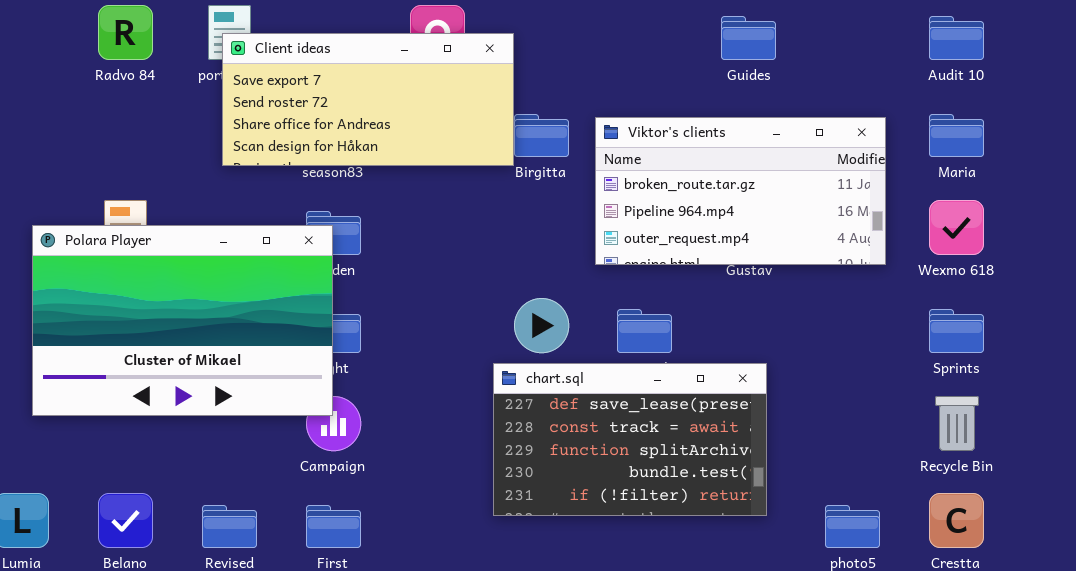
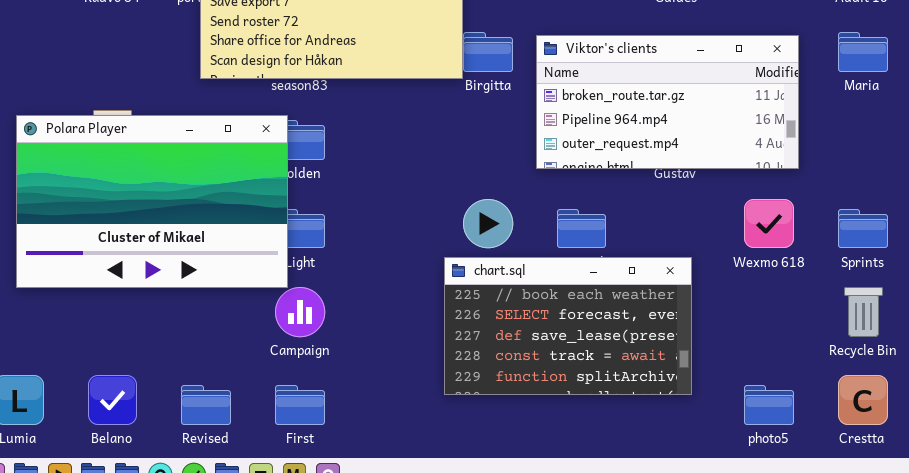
Wexmo 618: [929,200,984,255] -> [744,199,794,248], moved
Polara Player: [32,225,333,416] -> [16,115,288,288], moved
chart.sql: [493,363,767,516] -> [444,257,692,395], scrolled up 2 rows

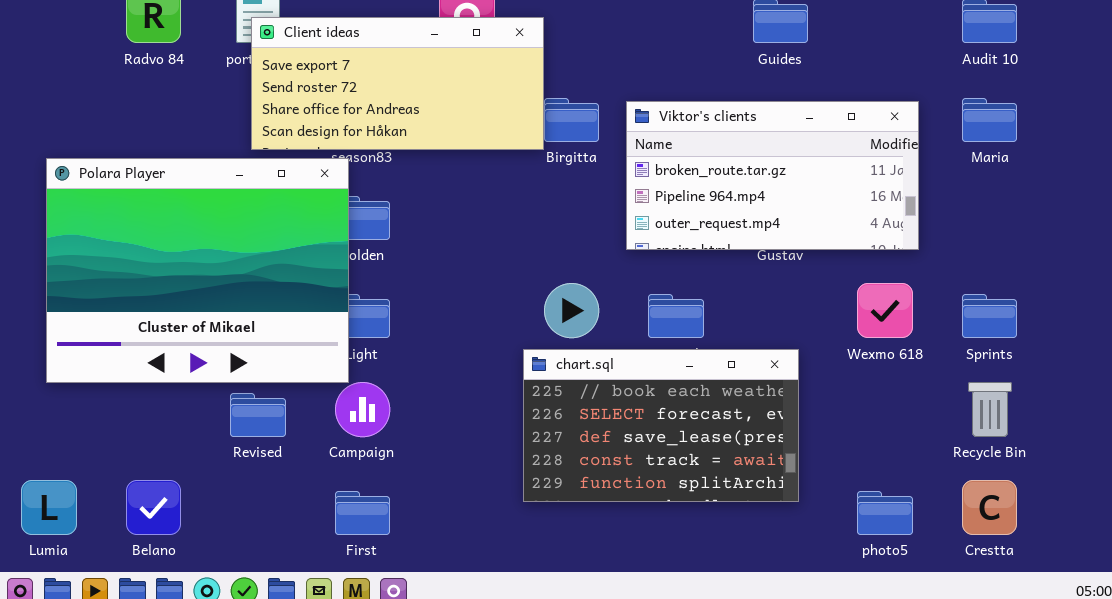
Polara Player: [16,115,288,288] -> [46,158,349,383], resized
Revised: [181,385,231,425] -> [230,393,286,437], moved

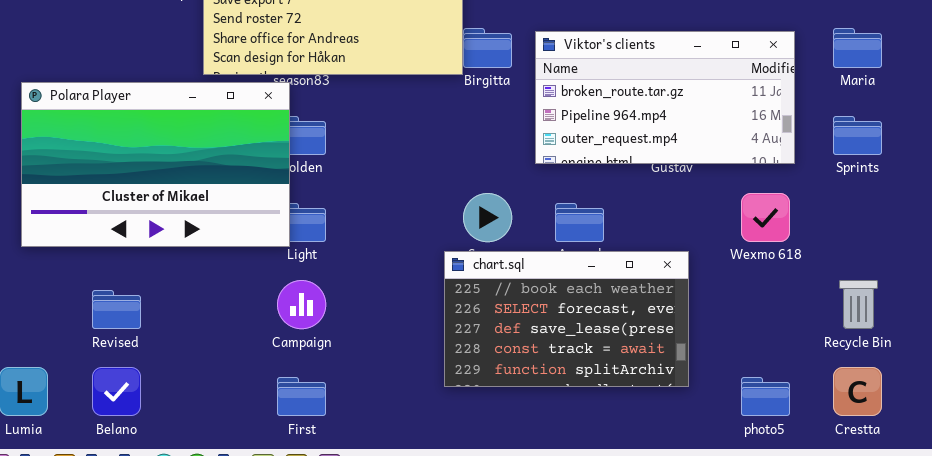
Polara Player: [46,158,349,383] -> [21,82,290,247], resized
Sprints: [962,294,1017,338] -> [833,116,882,155], moved
Revised: [230,393,286,437] -> [92,290,141,329], moved

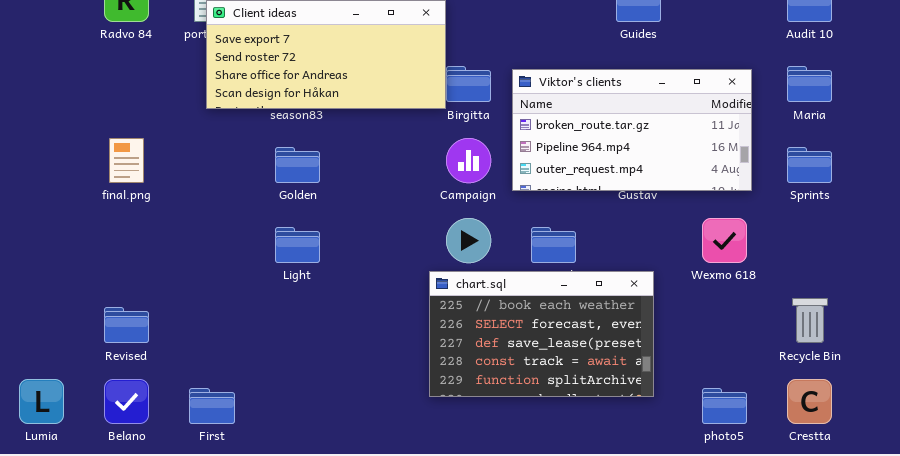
Polara Player: [21,82,290,247] -> none, closed
Campaign: [277,280,326,329] -> [446,138,491,183], moved
First: [277,377,326,416] -> [189,388,235,424], moved

